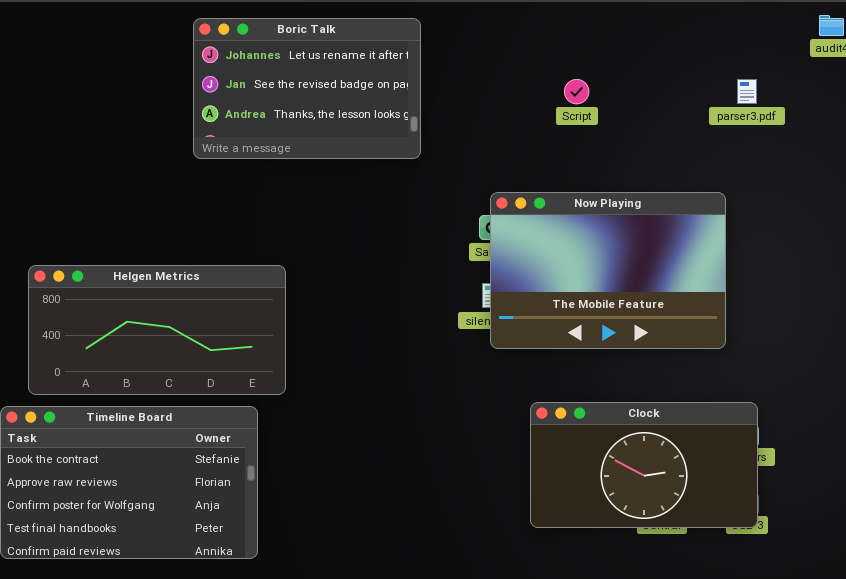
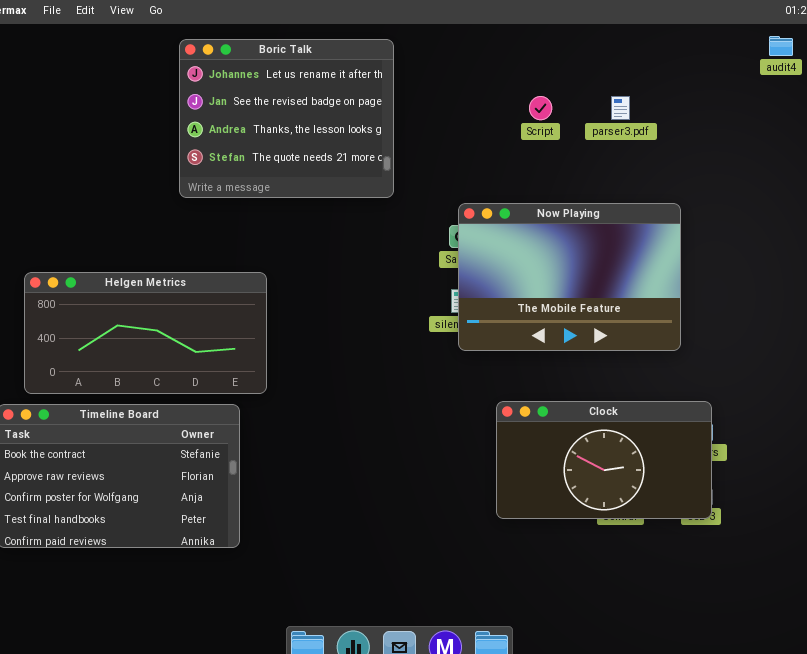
Boric Talk: [193,18,421,159] -> [179,39,394,198], resized
parser3.pdf: [737,79,757,104] -> [611,96,630,120], moved

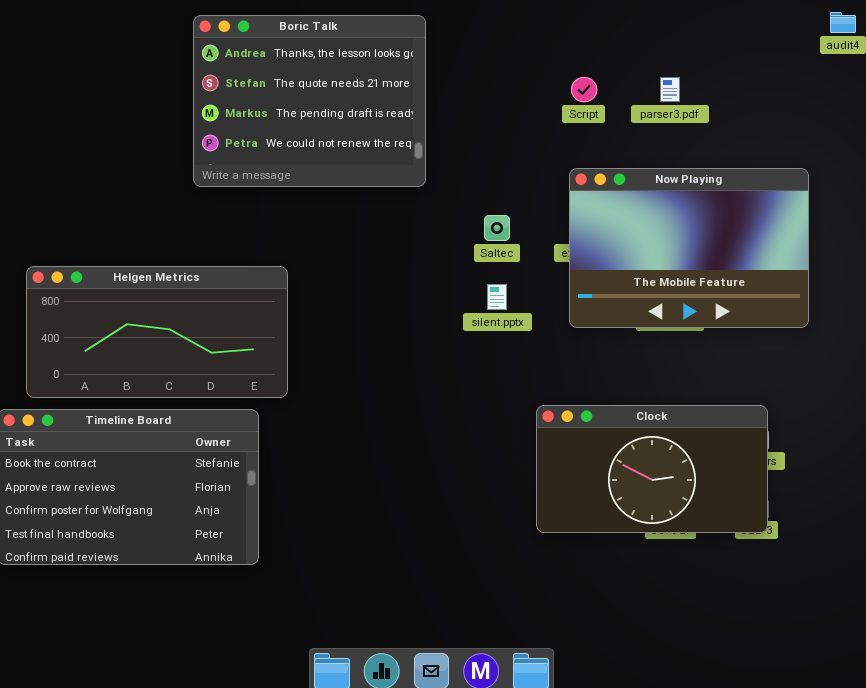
Boric Talk: [179,39,394,198] -> [193,15,426,187], scrolled down 2 rows
Now Playing: [458,203,681,351] -> [569,168,809,328], moved

